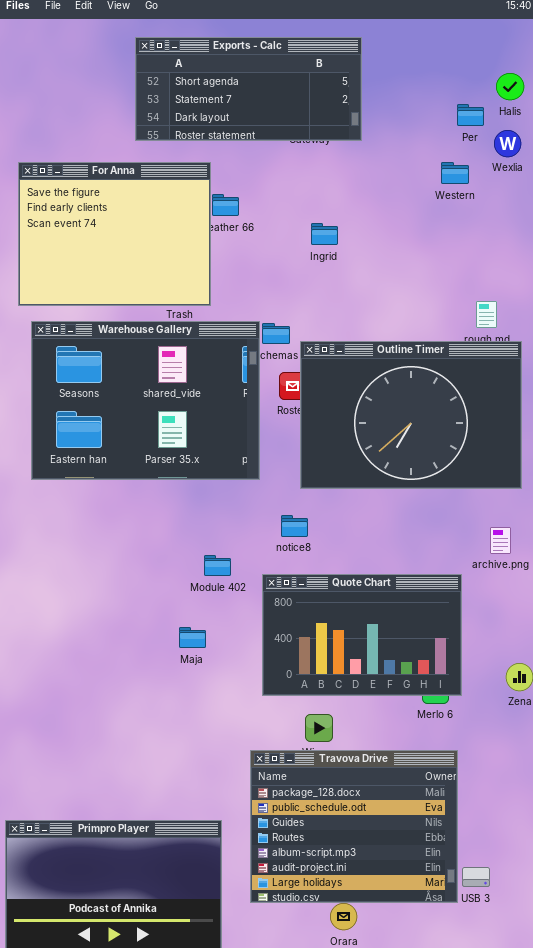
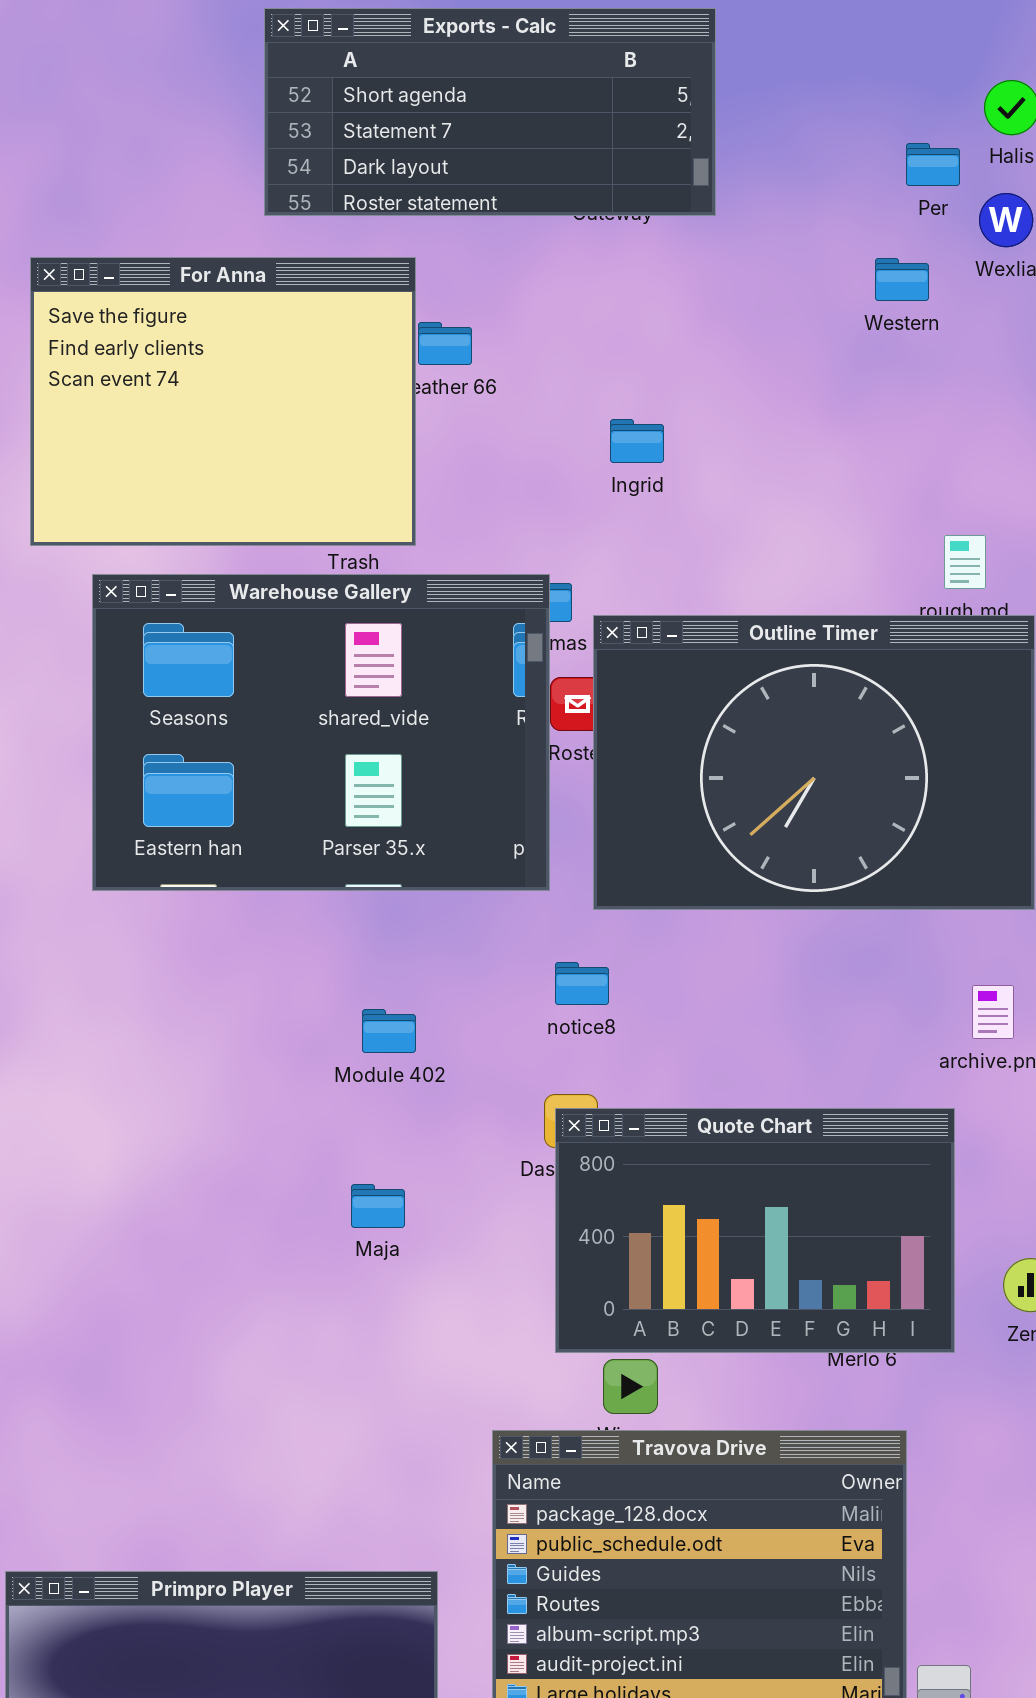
Ingrid: [311,223,338,245] -> [610,419,664,463], moved
Warehouse Gallery: [31,321,260,480] -> [92,574,550,891], moved
Module 402: [204,555,231,576] -> [362,1009,416,1053], moved
Quote Chart: [262,574,462,696] -> [555,1108,955,1353], moved

